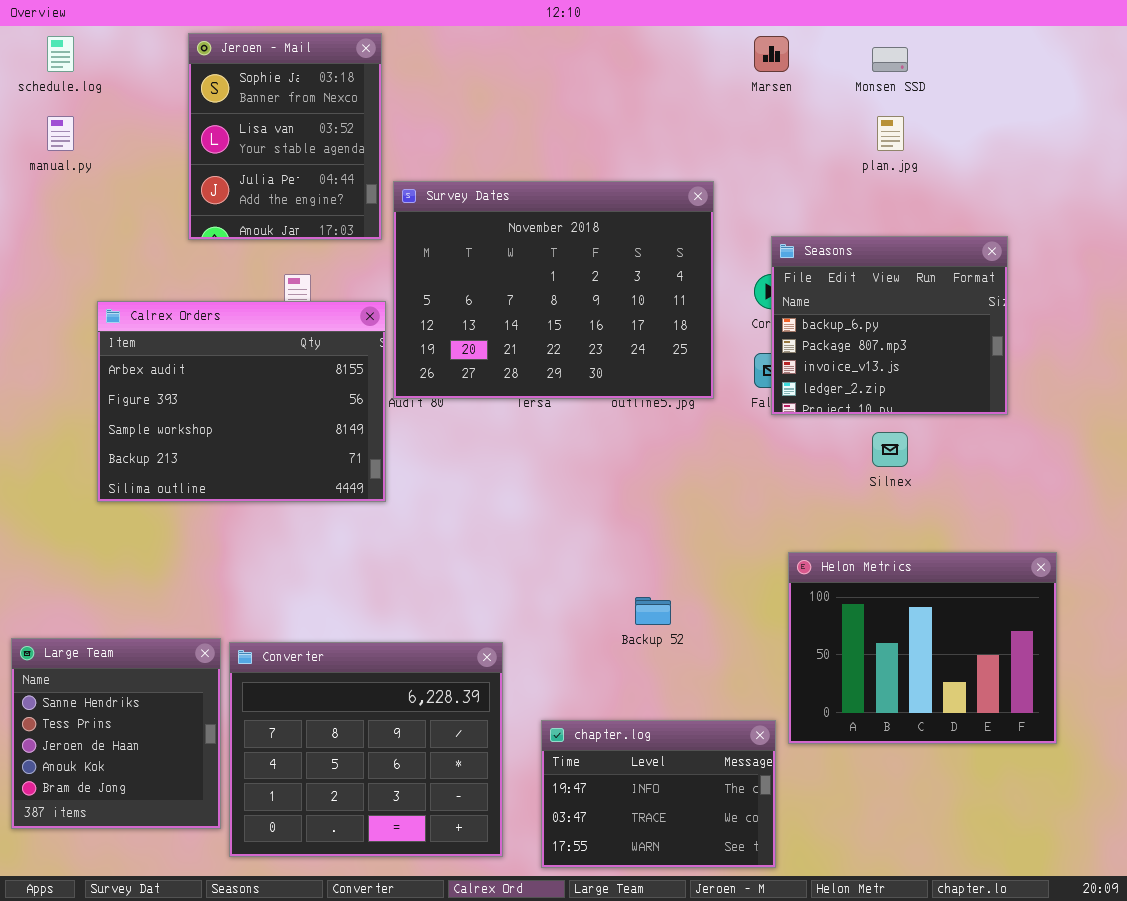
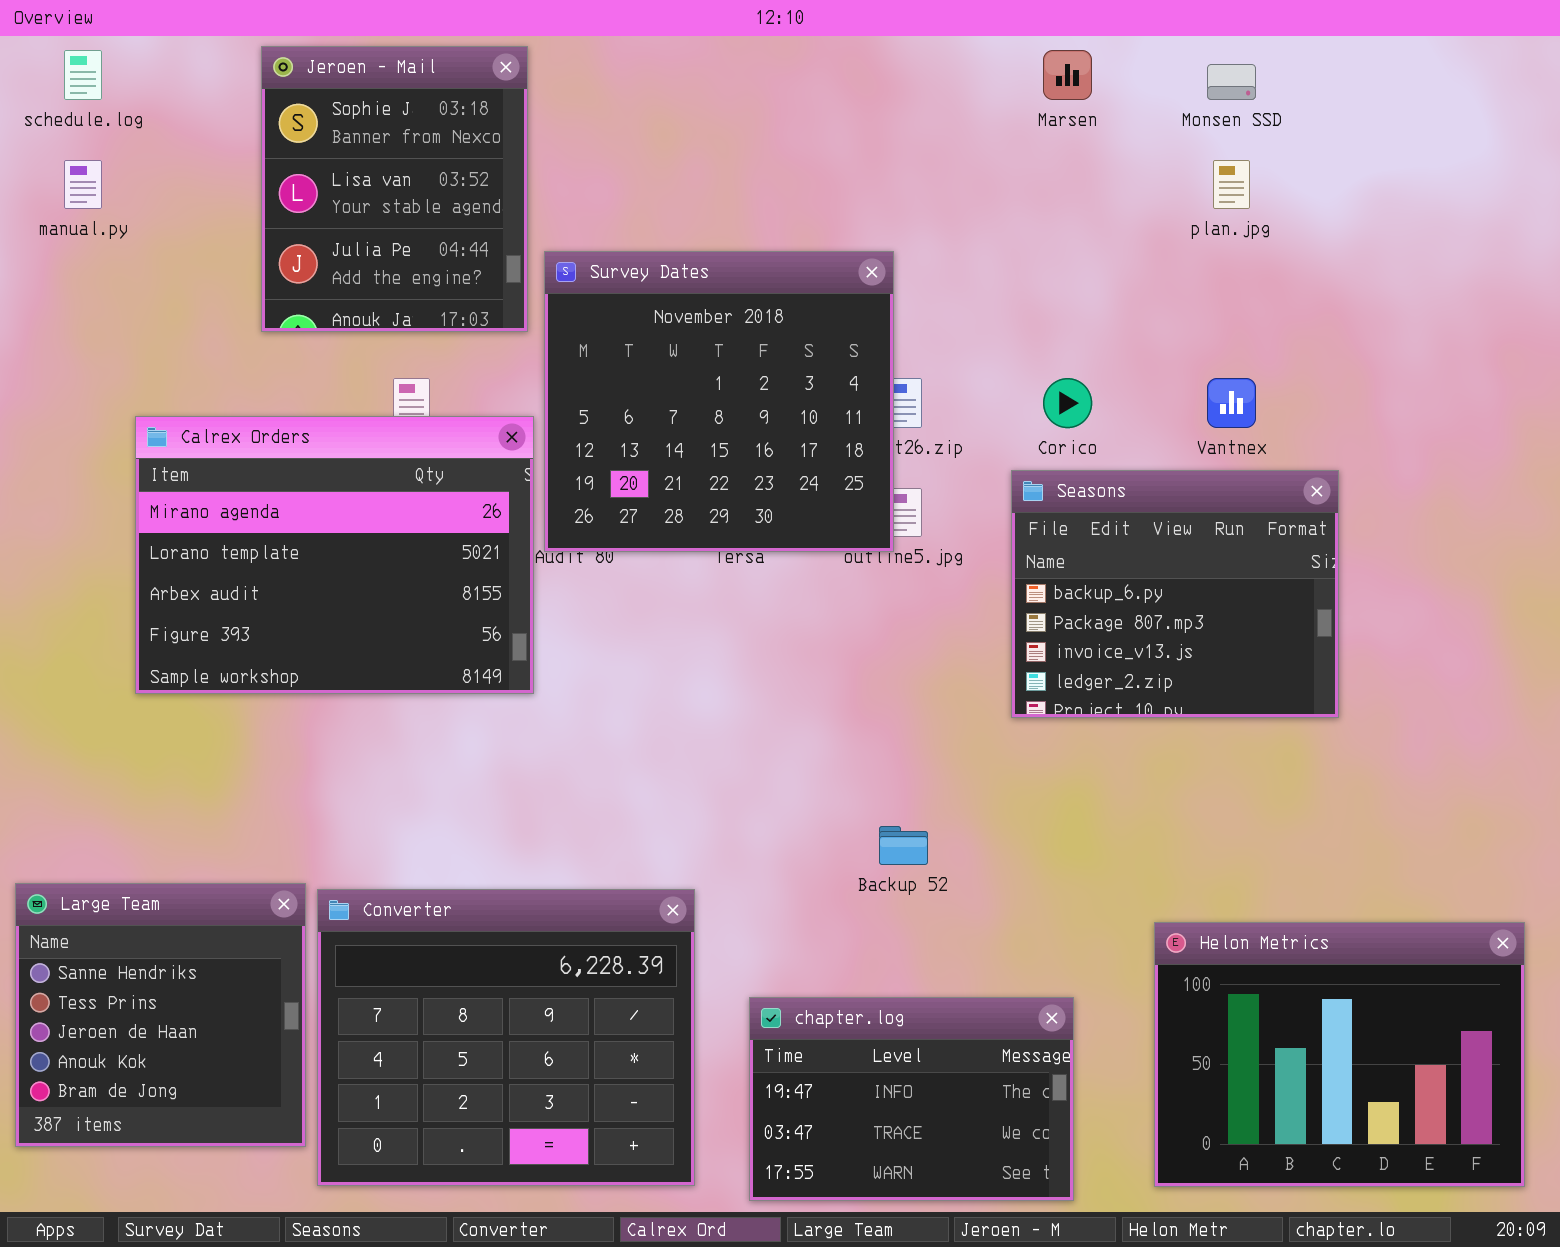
Survey Dates: [393,181,714,399] -> [544,251,894,552], resized
Seasons: [771,236,1008,415] -> [1011,470,1339,718], moved
Calrex Orders: [97,301,386,502] -> [135,416,534,694], scrolled up 2 rows
Helon Metrics: [788,552,1057,744] -> [1154,922,1525,1187], moved

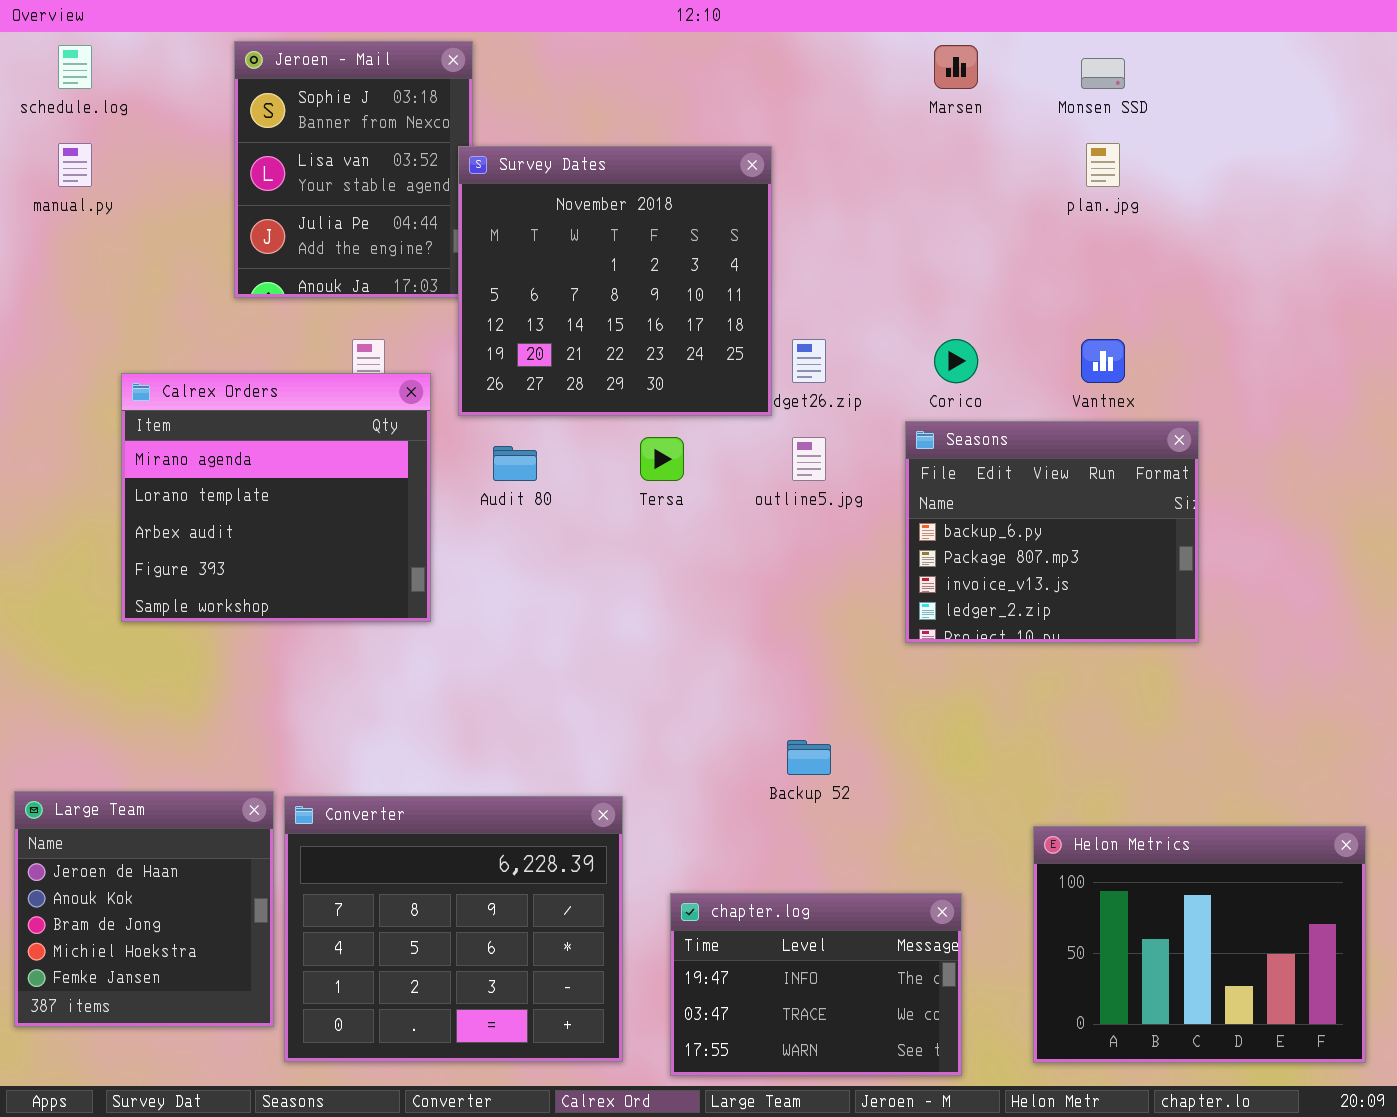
Survey Dates: [544,251,894,552] -> [458,146,772,416], moved
Calrex Orders: [135,416,534,694] -> [121,373,431,622], resized
Large Team: [15,883,306,1147] -> [14,791,274,1027], scrolled down 2 rows

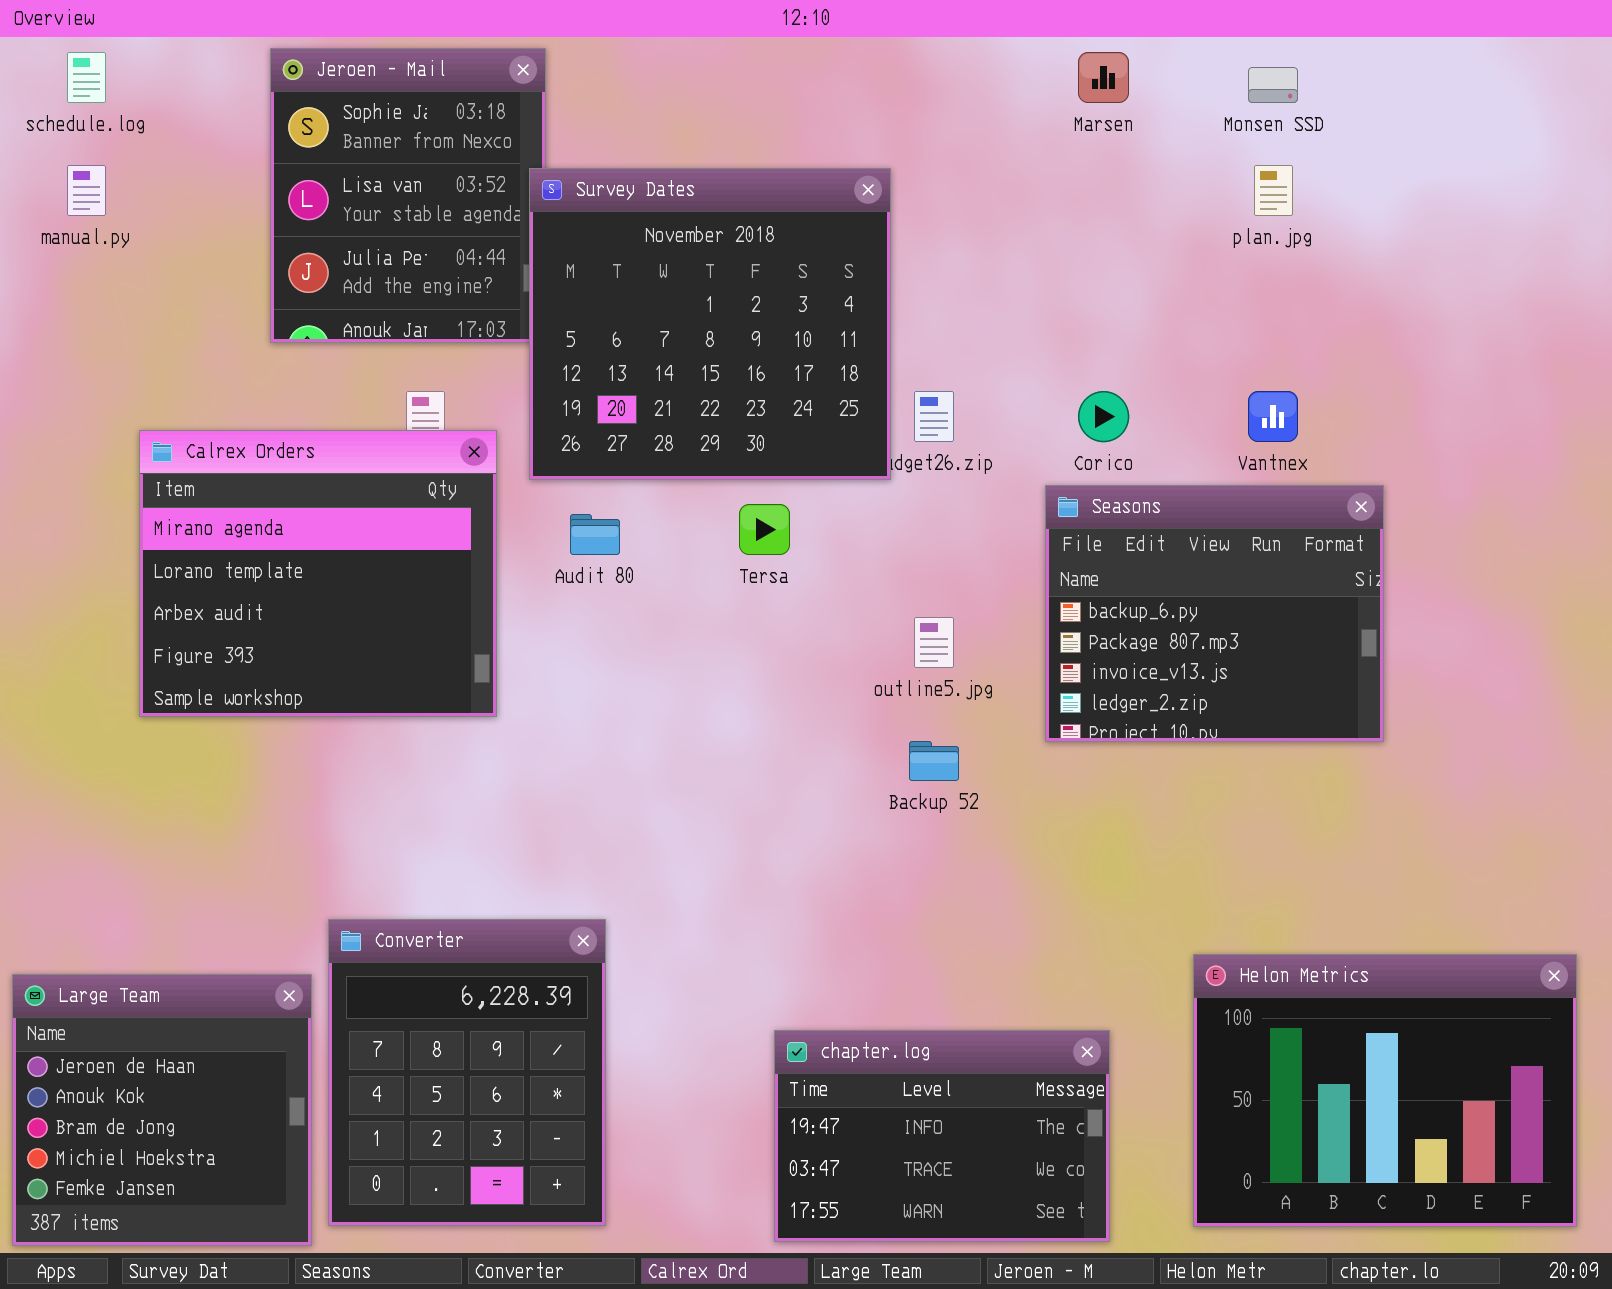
outline5.jpg: [792,437,826,481] -> [914,617,954,668], moved
Backup 52: [787,740,831,775] -> [909,741,959,781], moved
Large Team: [14,791,274,1027] -> [12,974,312,1246], moved
Converter: [284,796,623,1062] -> [328,919,606,1226], resized

